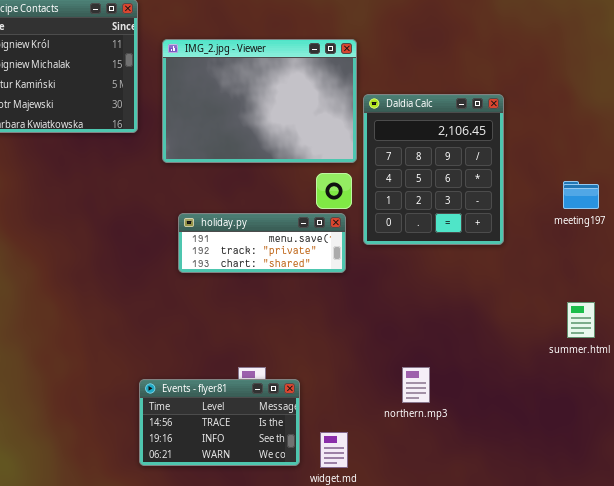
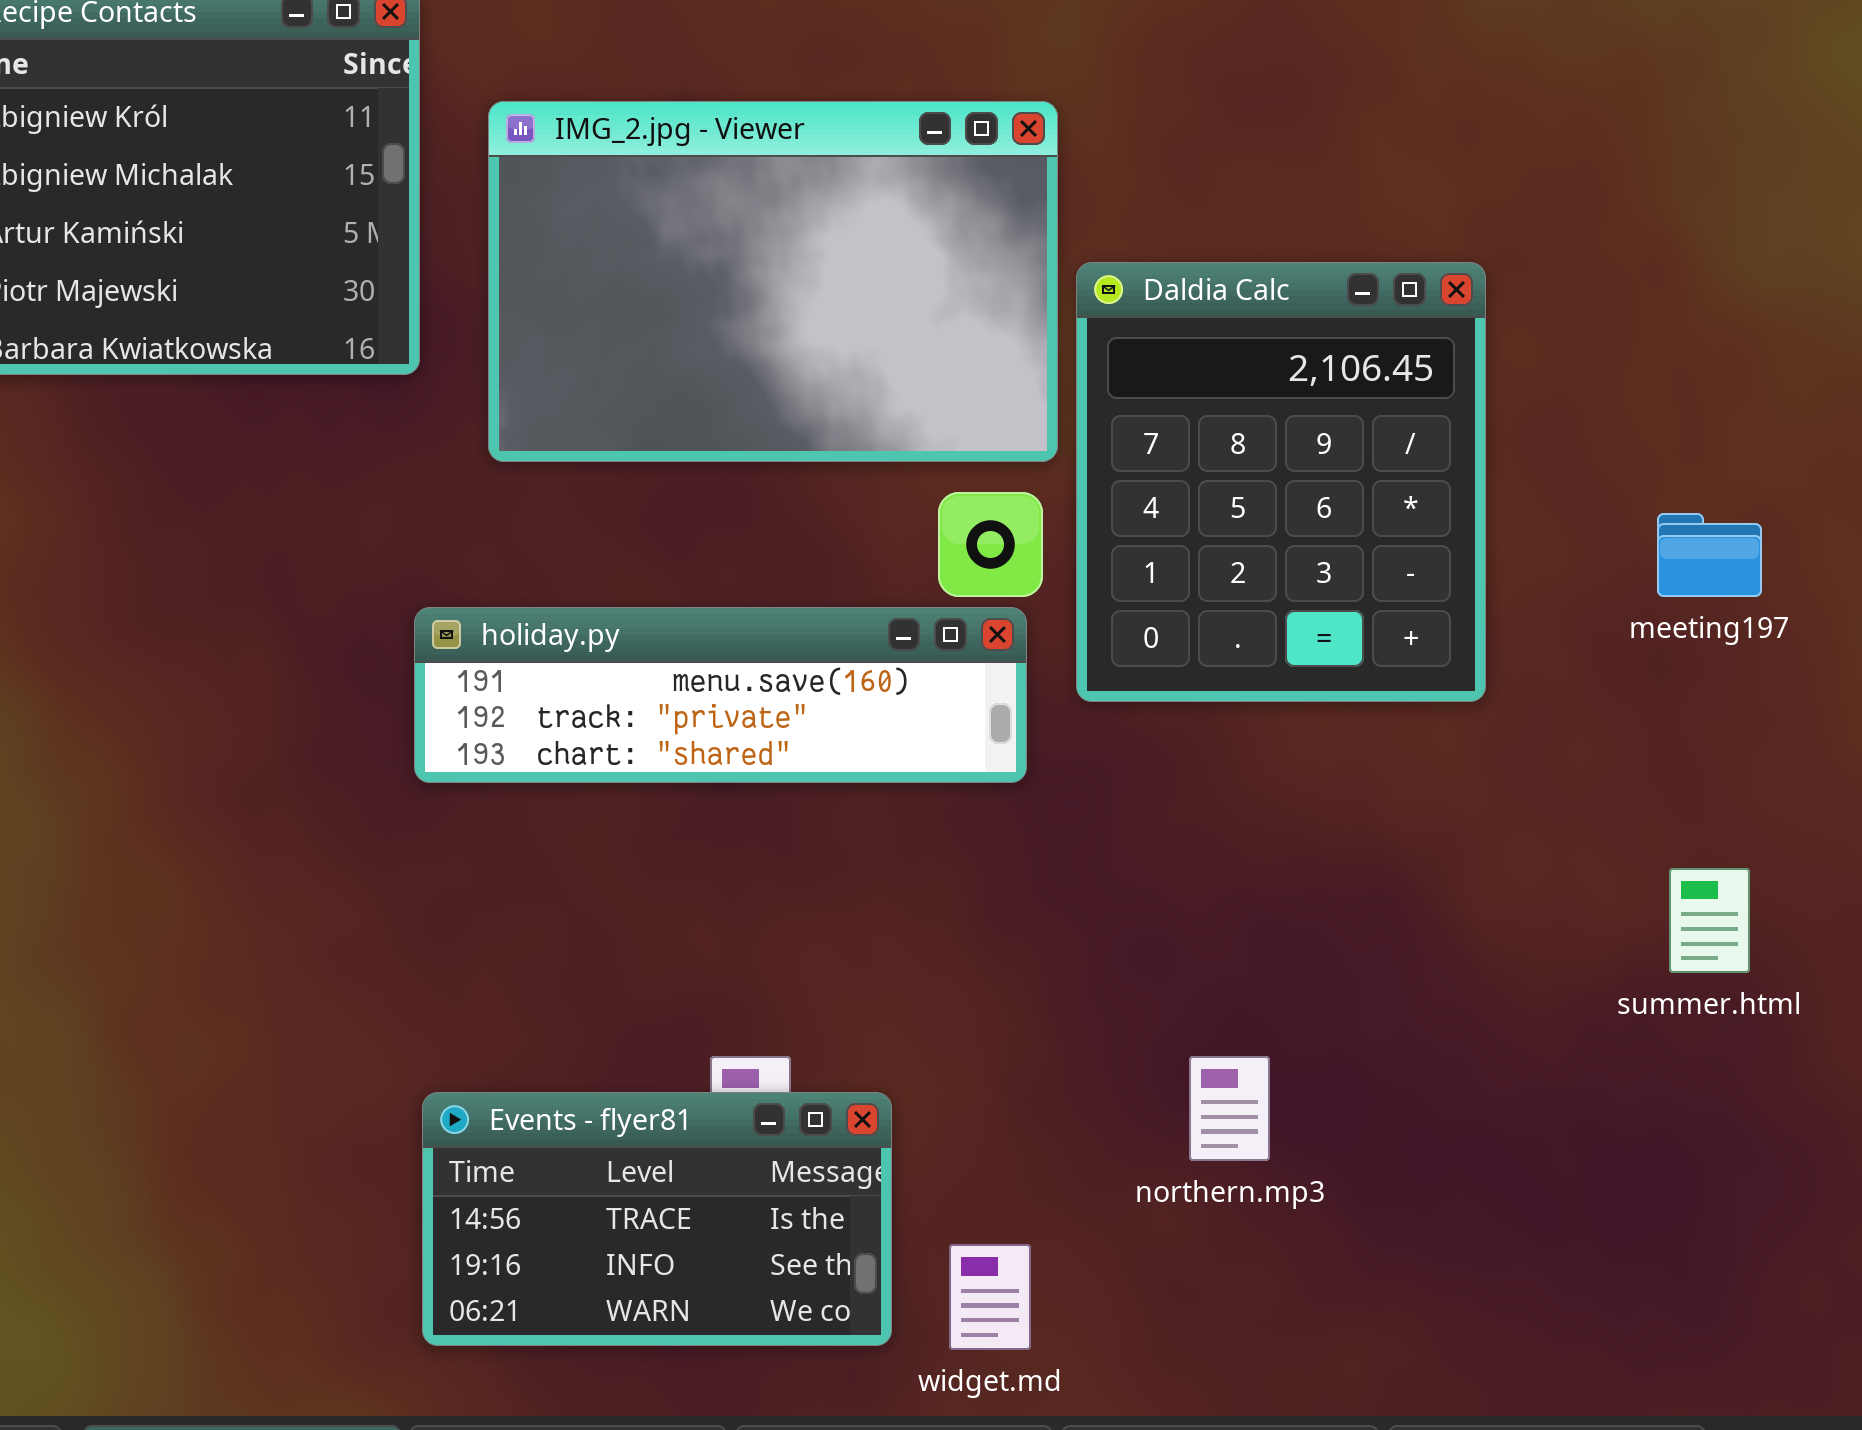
holiday.py: [178,213,346,273] -> [414,607,1027,783], resized

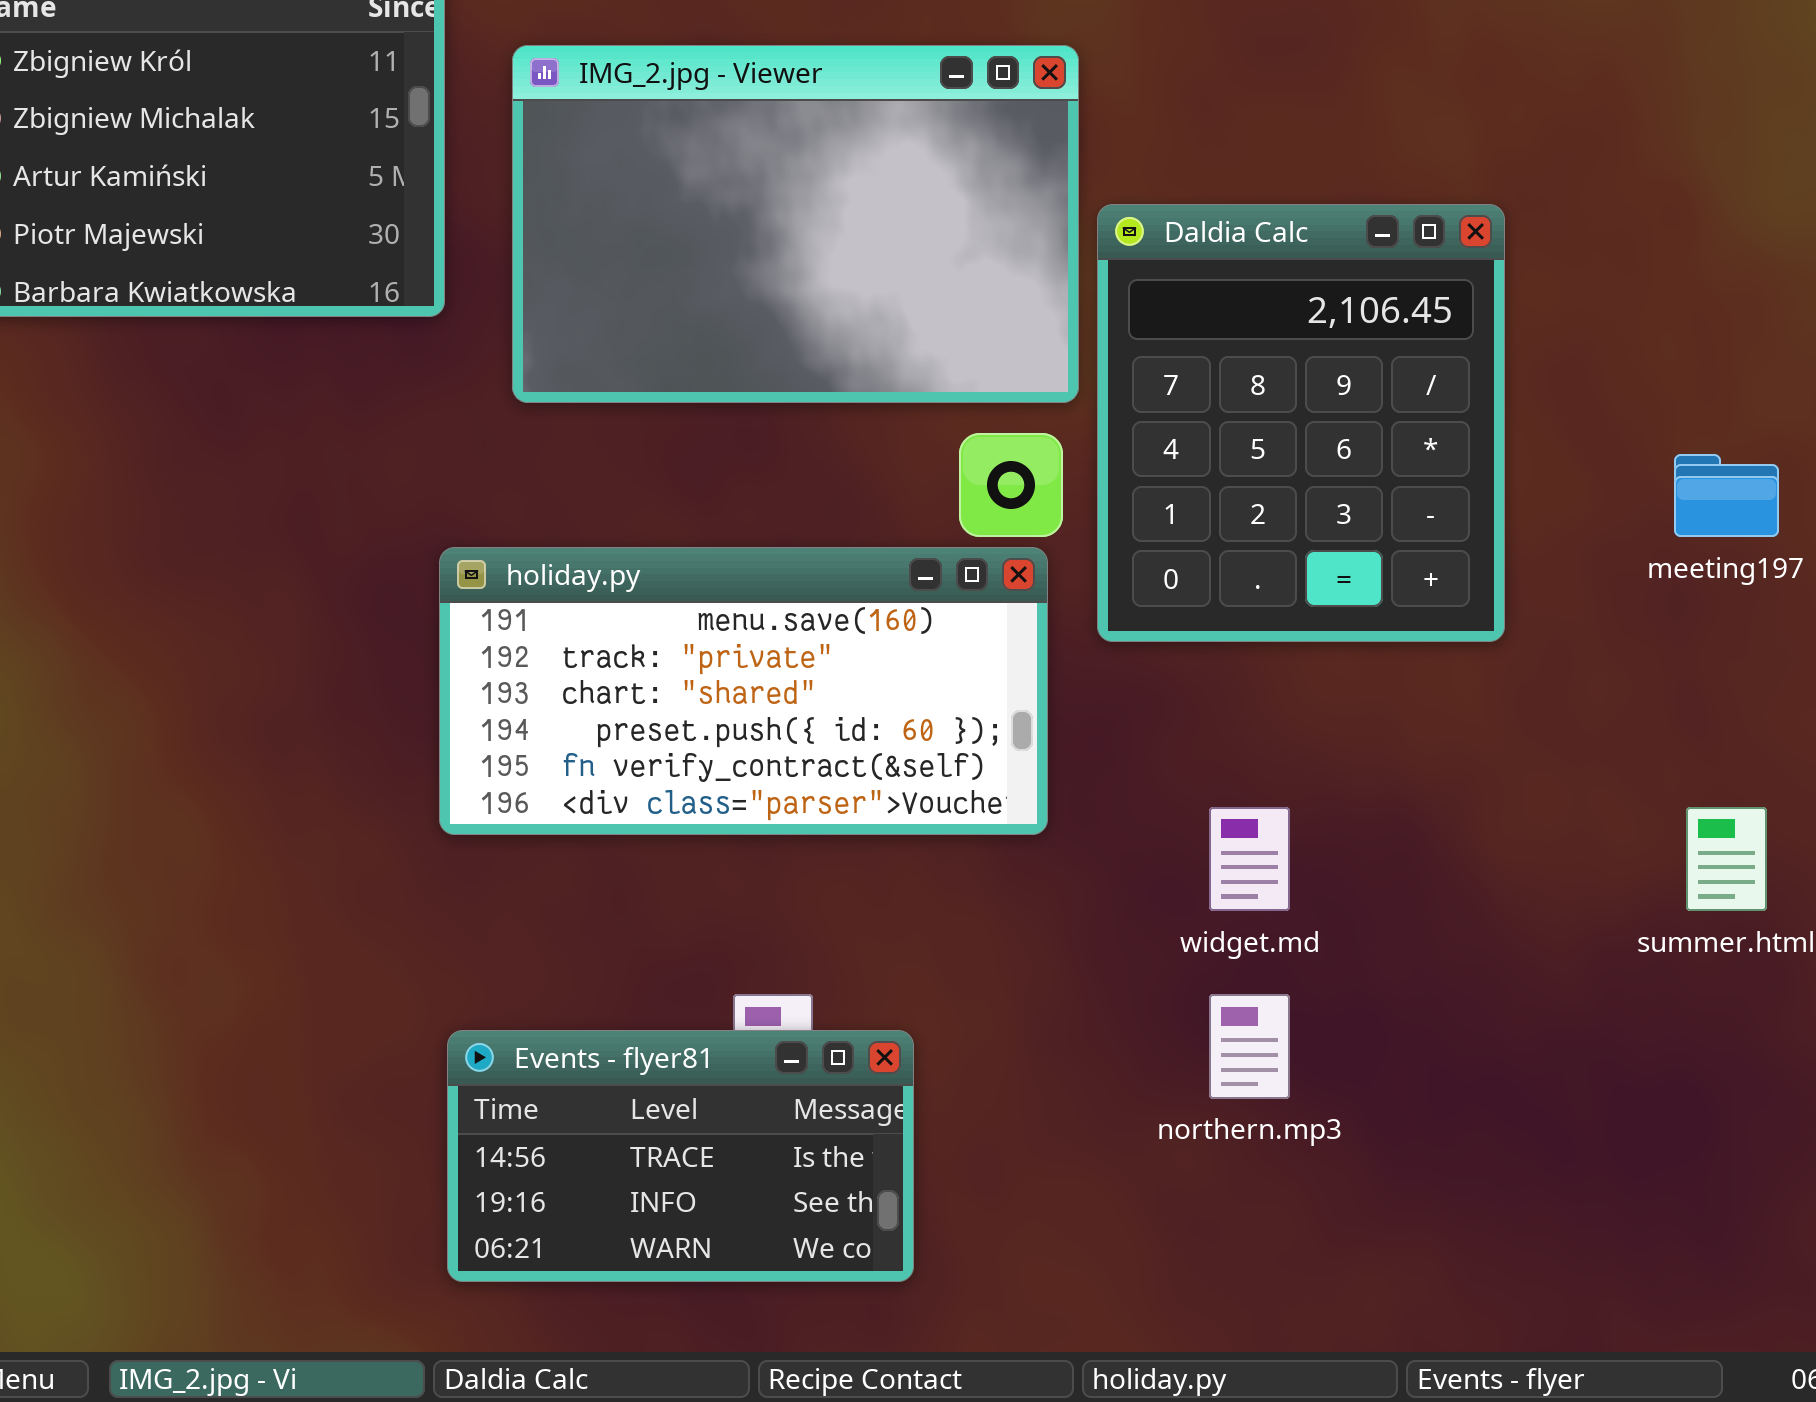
holiday.py: [414,607,1027,783] -> [439,547,1048,835], resized
widget.md: [949,1244,1031,1350] -> [1209,807,1290,911], moved

